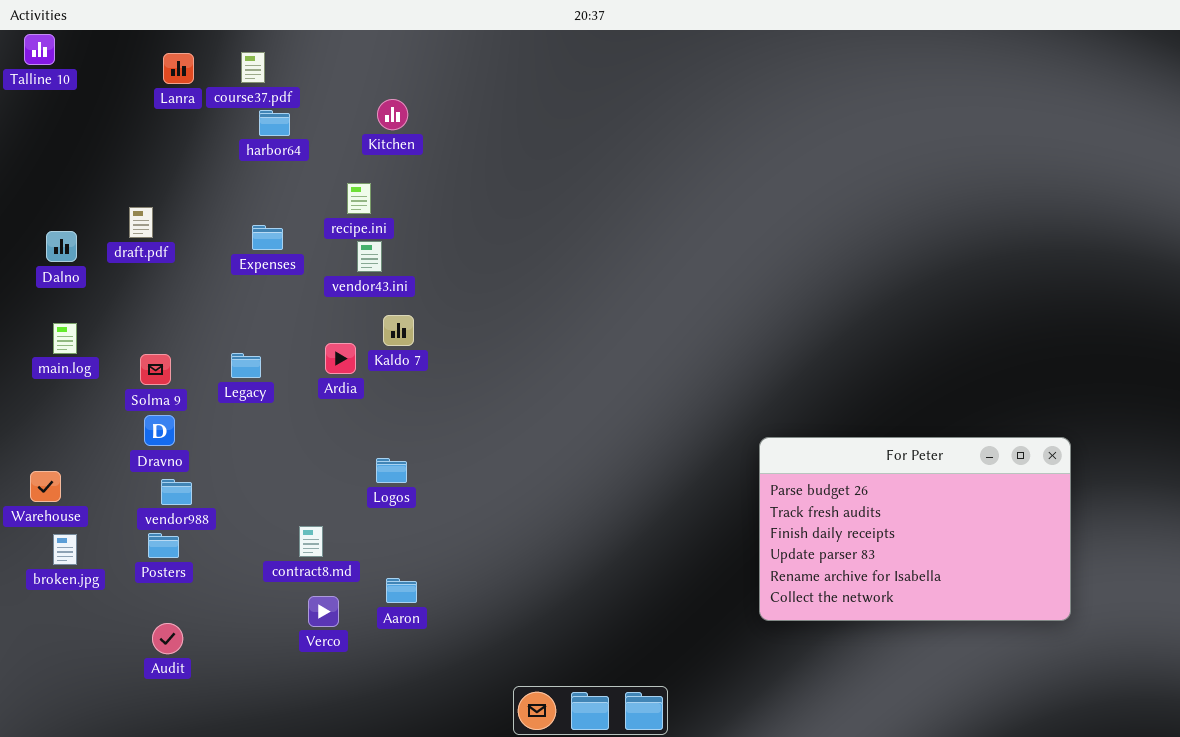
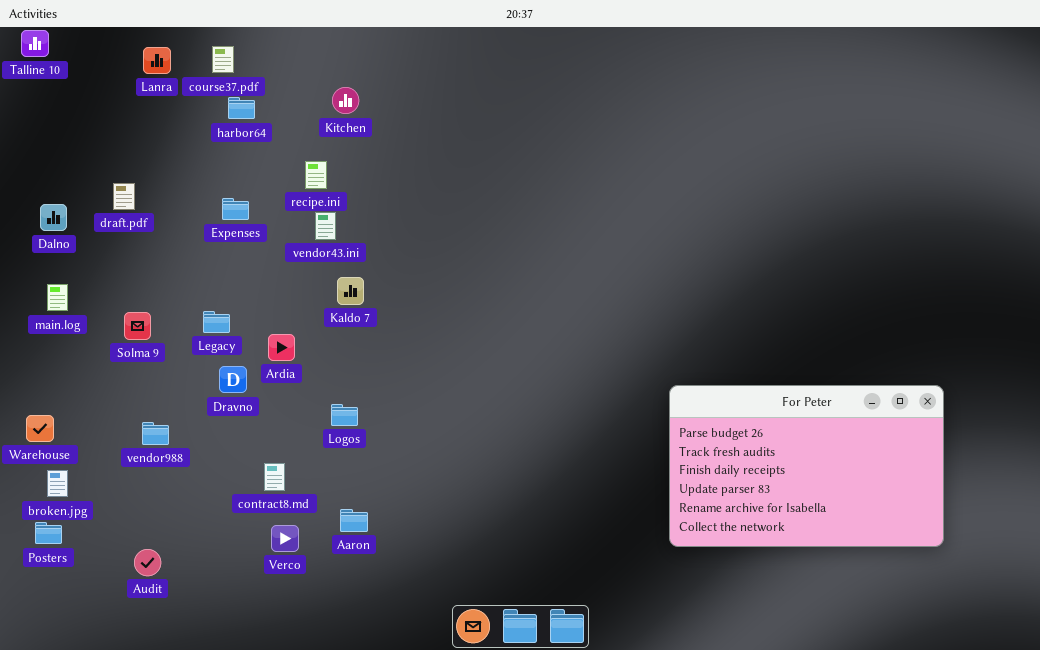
Ardia: [325,343,356,374] -> [268,334,295,361], moved
Dravno: [144,415,175,446] -> [219,366,247,393], moved
Posters: [148,533,179,558] -> [35,522,62,544], moved

